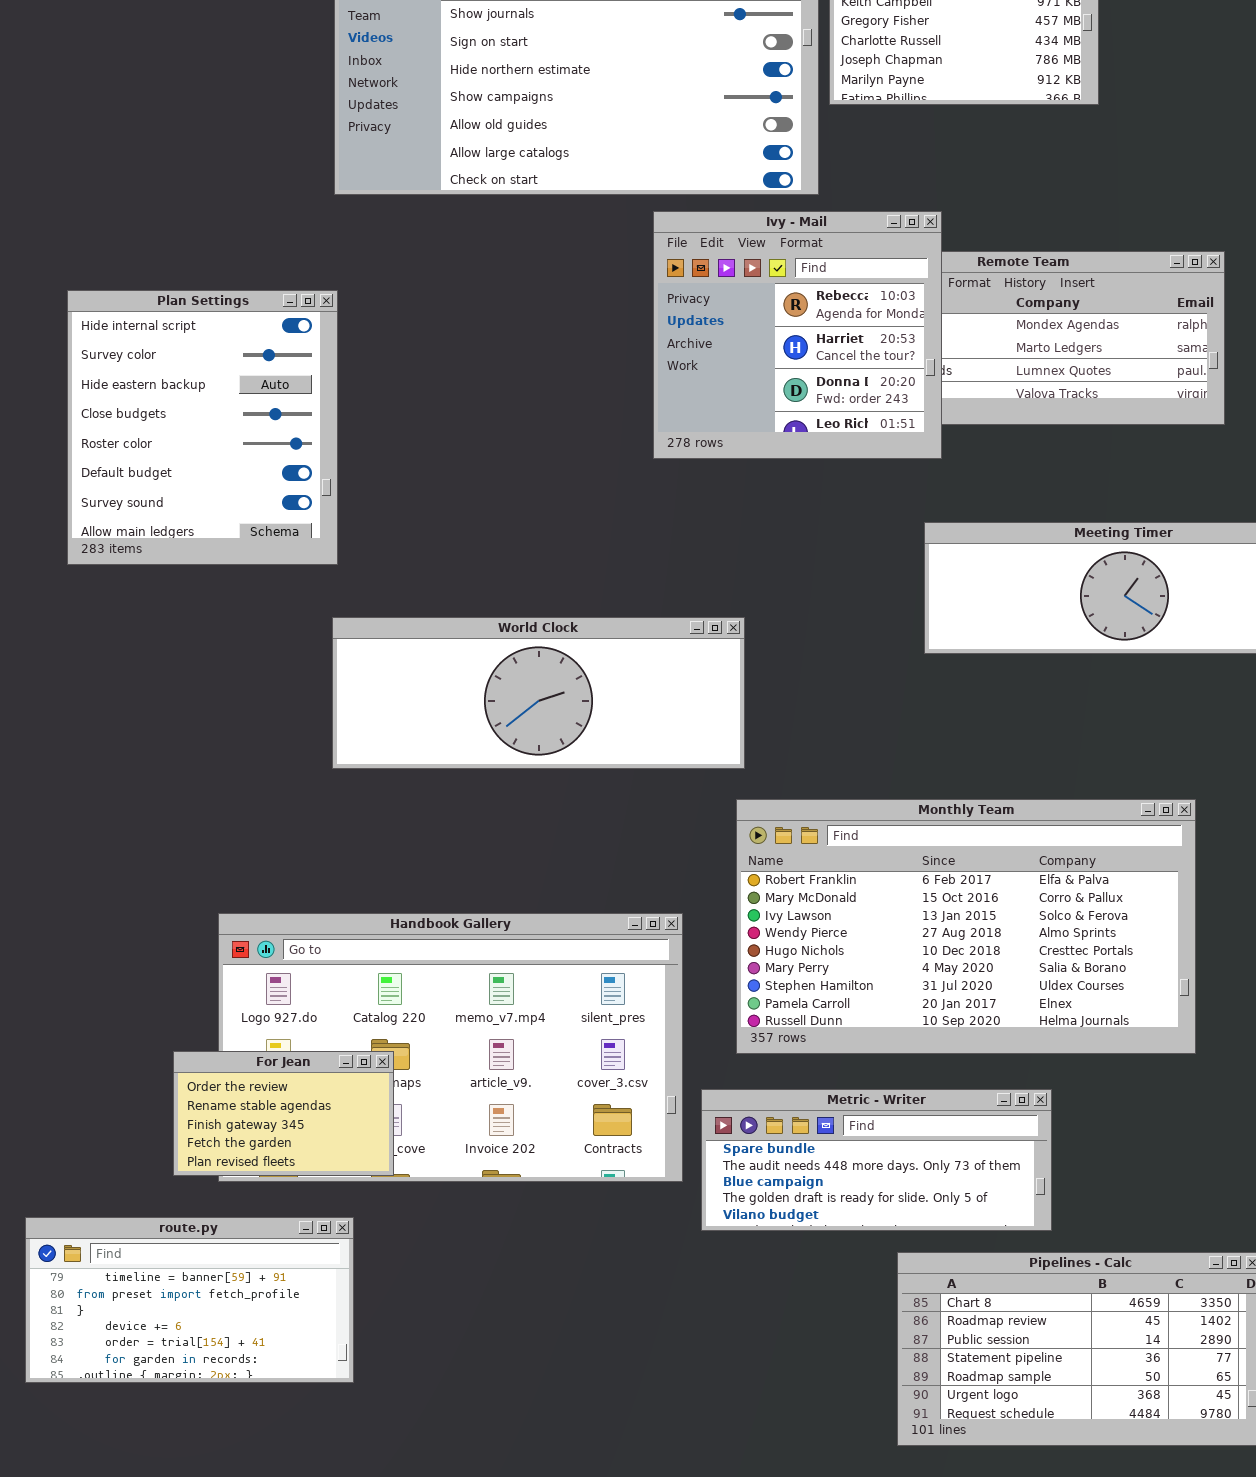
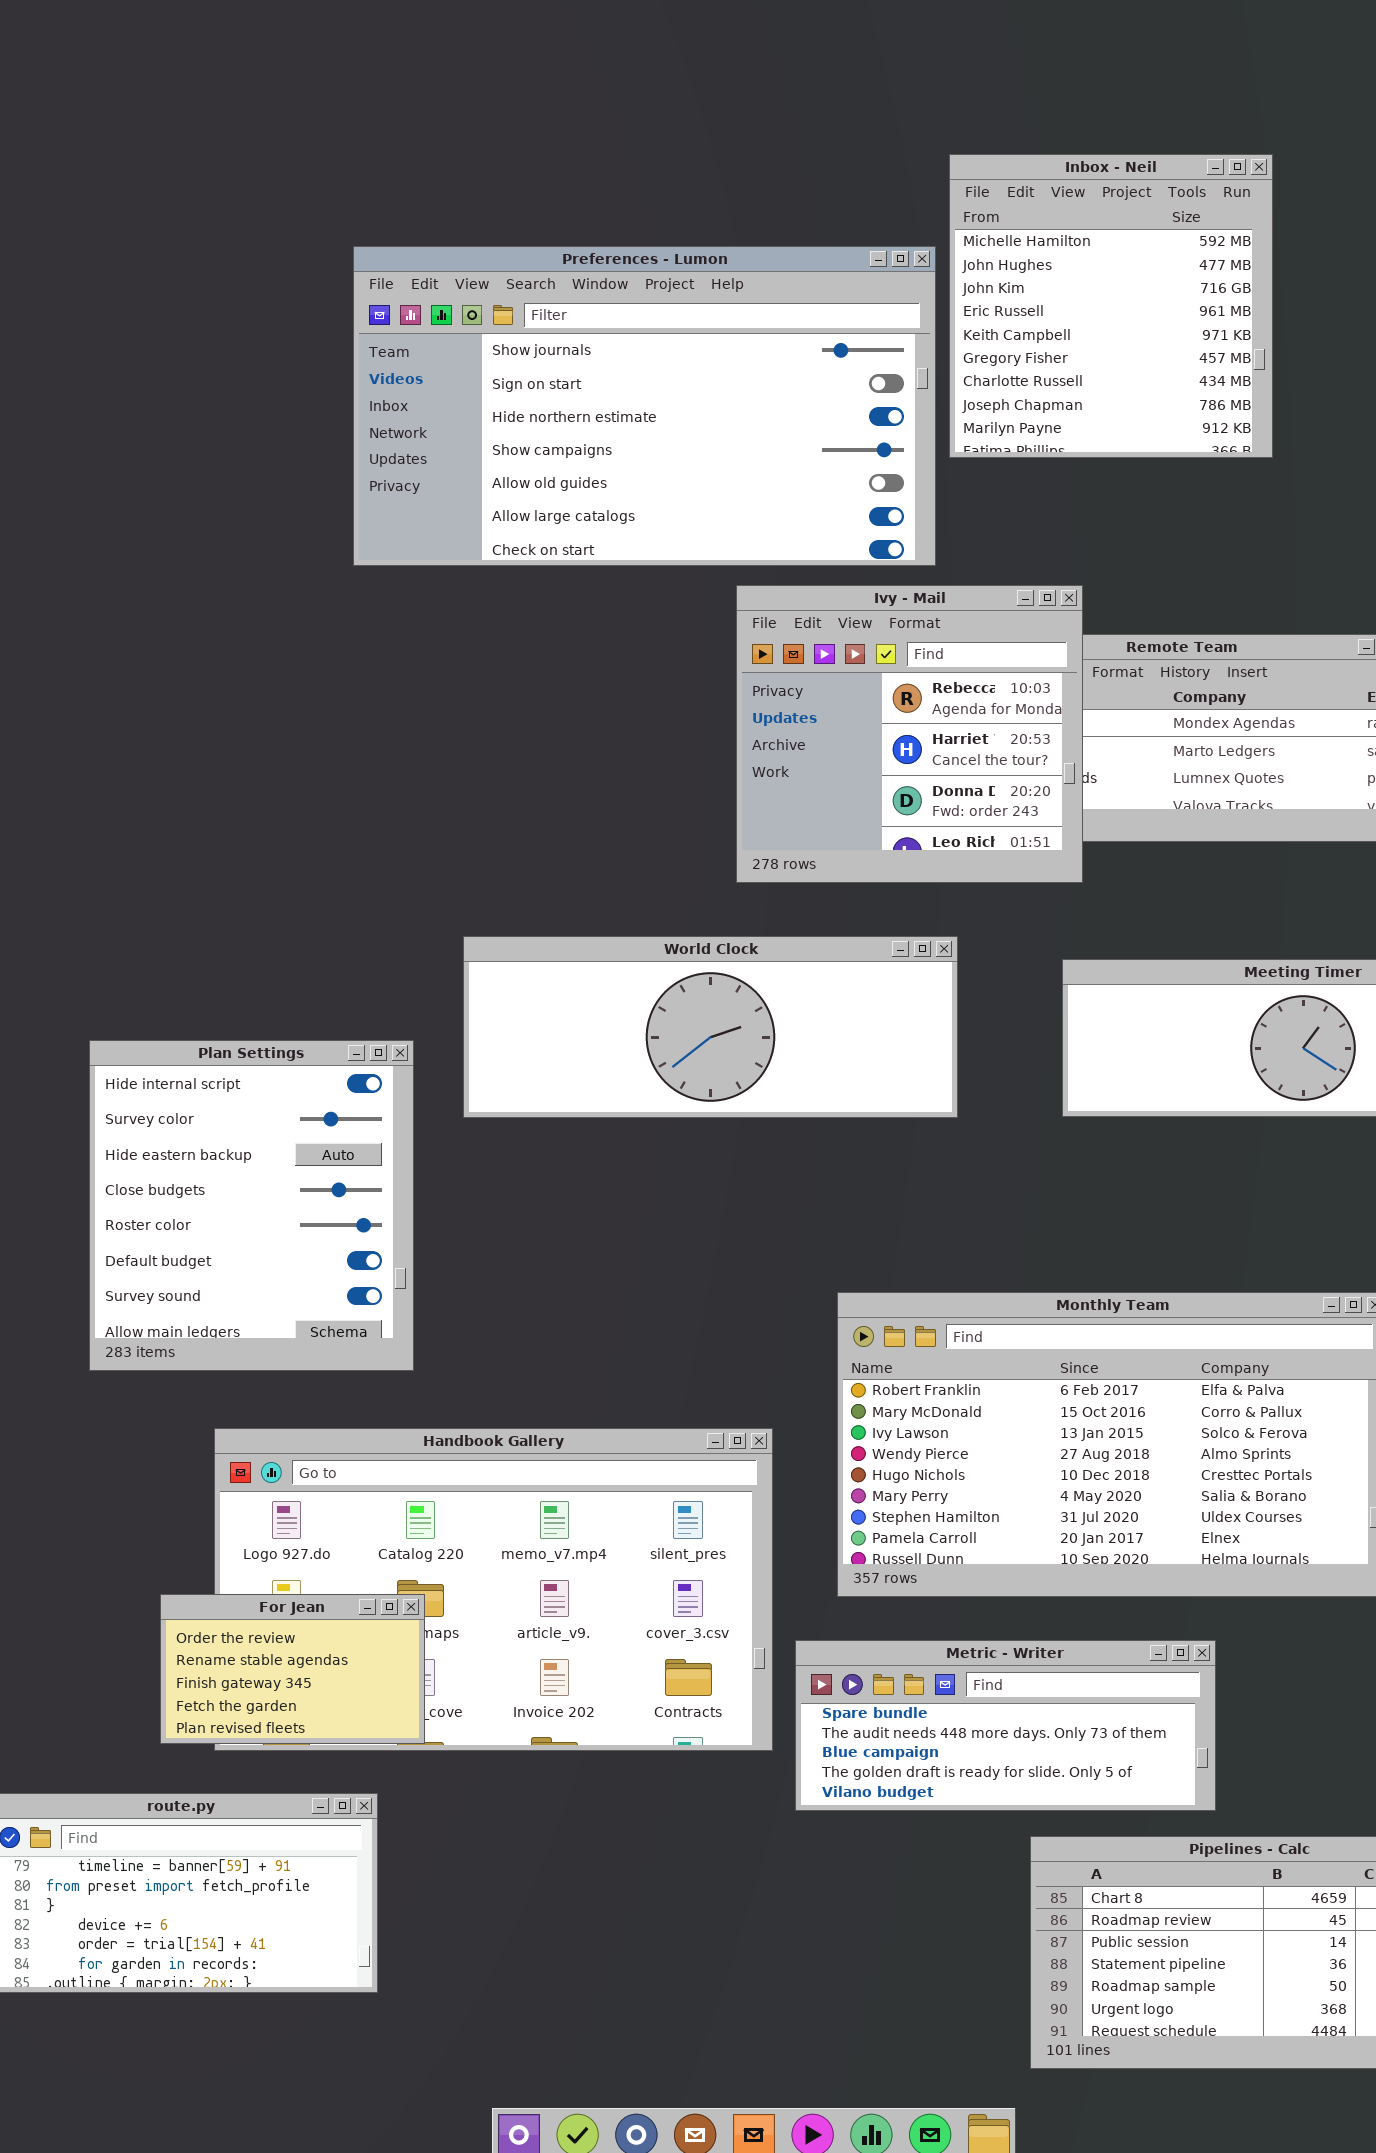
Plan Settings: [67,290,338,565] -> [89,1040,414,1371], moved
World Clock: [332,617,745,769] -> [463,936,958,1118], moved

